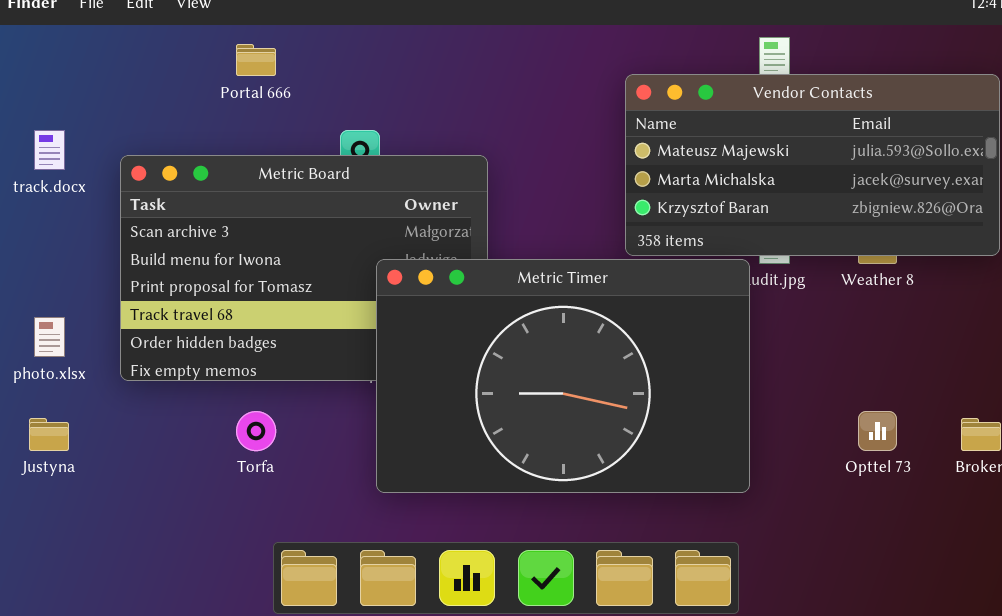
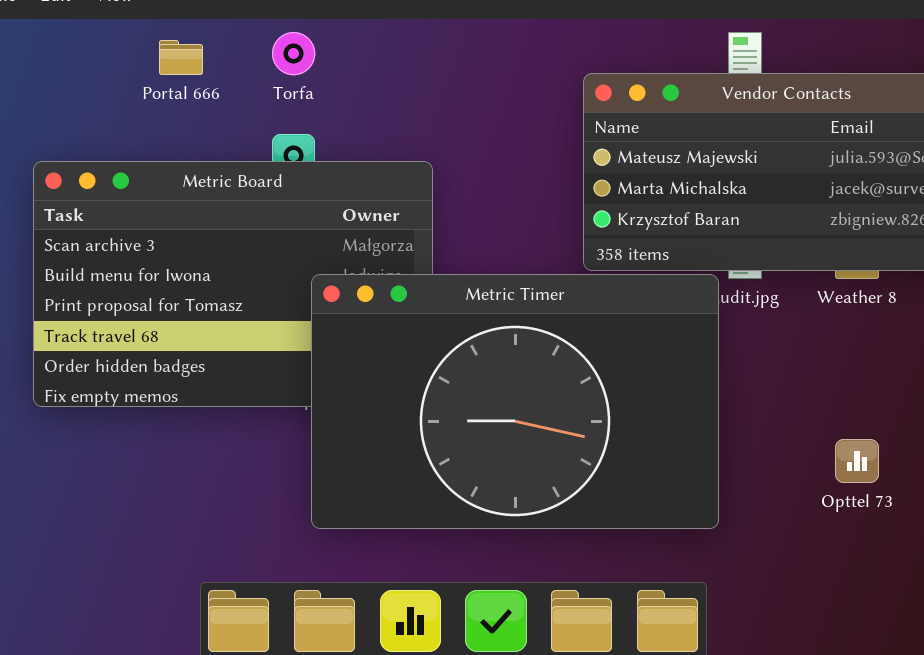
Torfa: [236,411,276,451] -> [272,32,315,75], moved

